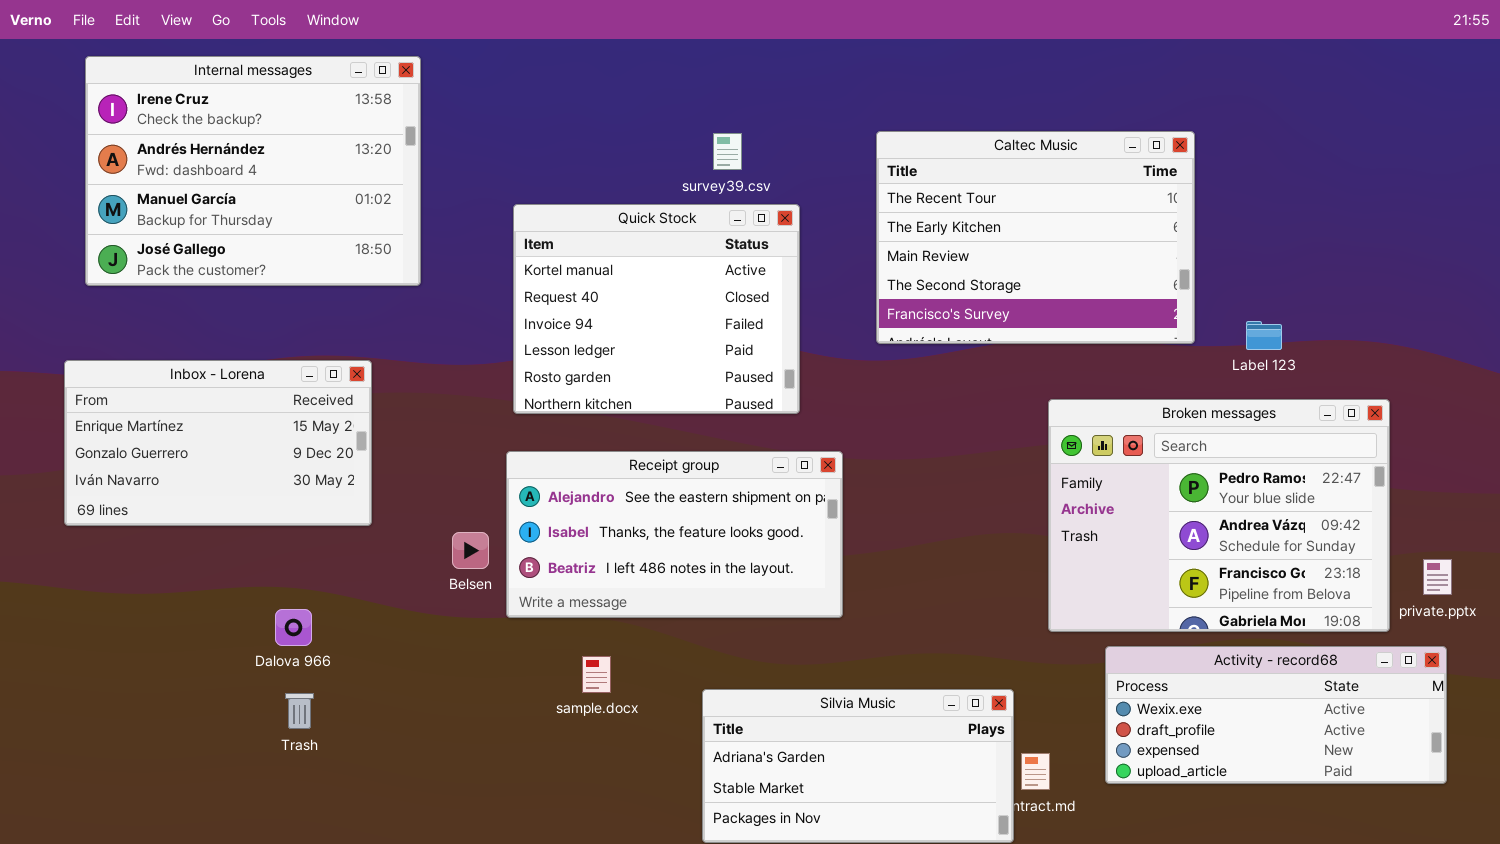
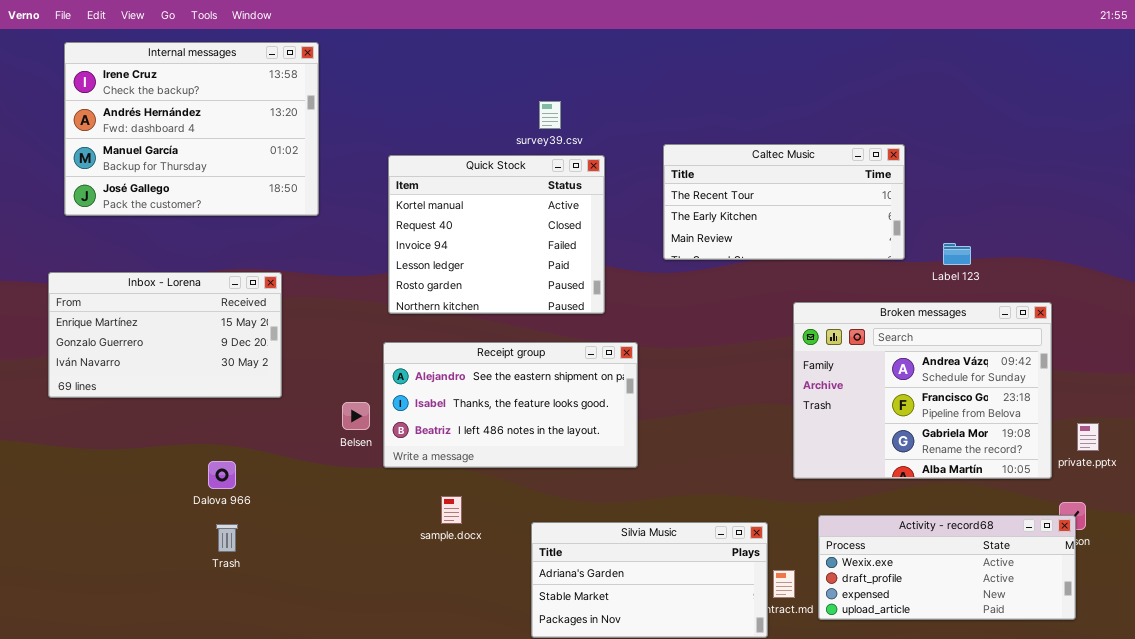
Caltec Music: [876,131,1195,344] -> [663,144,905,260], resized
Broken messages: [1048,399,1390,632] -> [793,302,1052,479], scrolled down 1 row
Activity - record68: [1105,646,1447,784] -> [818,515,1076,620], moved

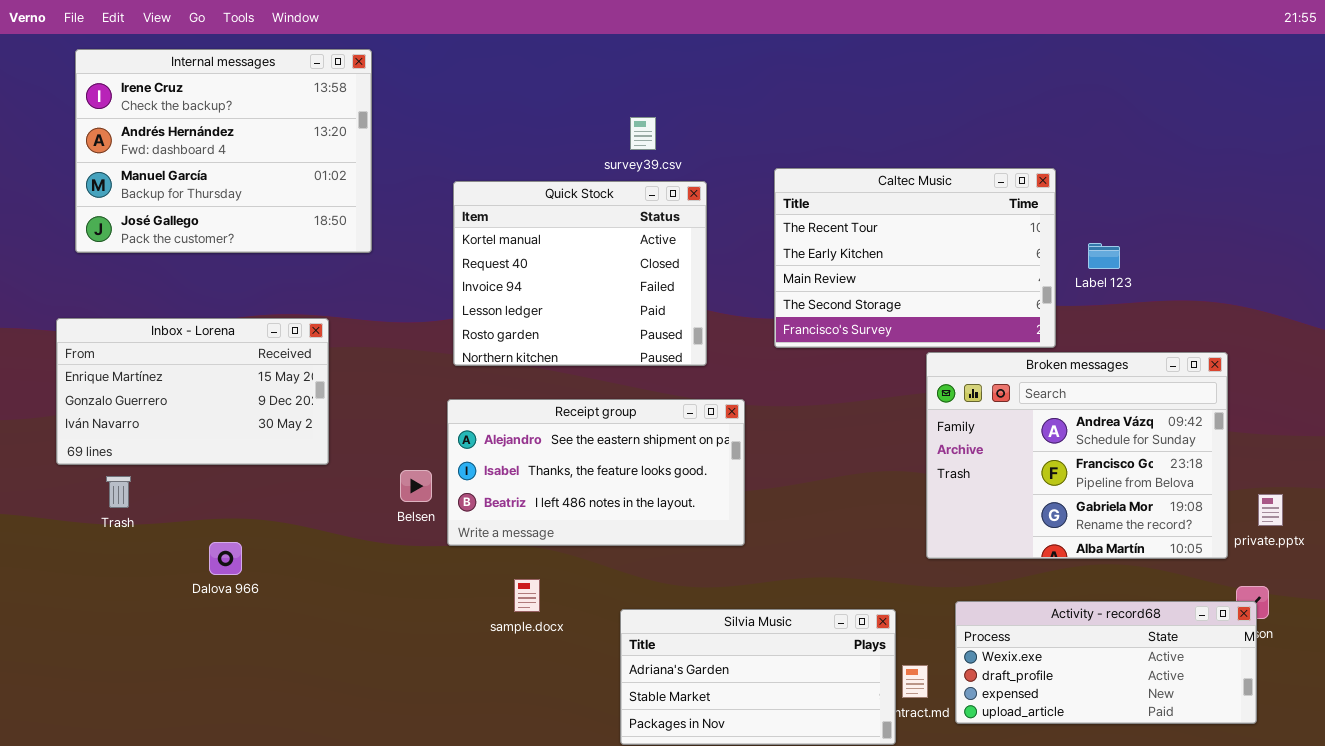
Caltec Music: [663,144,905,260] -> [774,168,1056,348], resized
Label 123: [943,243,971,265] -> [1088,243,1120,269], moved
Dalova 966: [208,461,236,489] -> [209,542,242,575], moved
Trash: [216,524,238,552] -> [106,476,131,508], moved

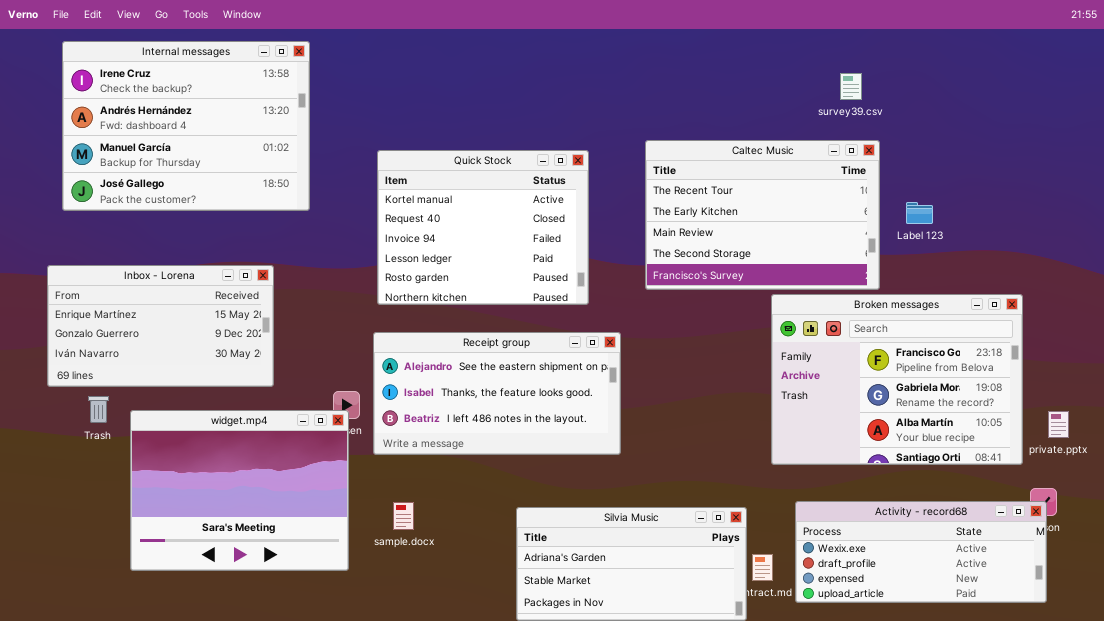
survey39.csv: [630,117,656,150] -> [840,73,862,100], moved
Broken messages: [926,352,1228,559] -> [771,294,1023,465], scrolled down 1 row
widget.mp4: none -> [130,410,349,571], opened
sample.docx: [514,579,540,612] -> [393,502,414,530], moved

